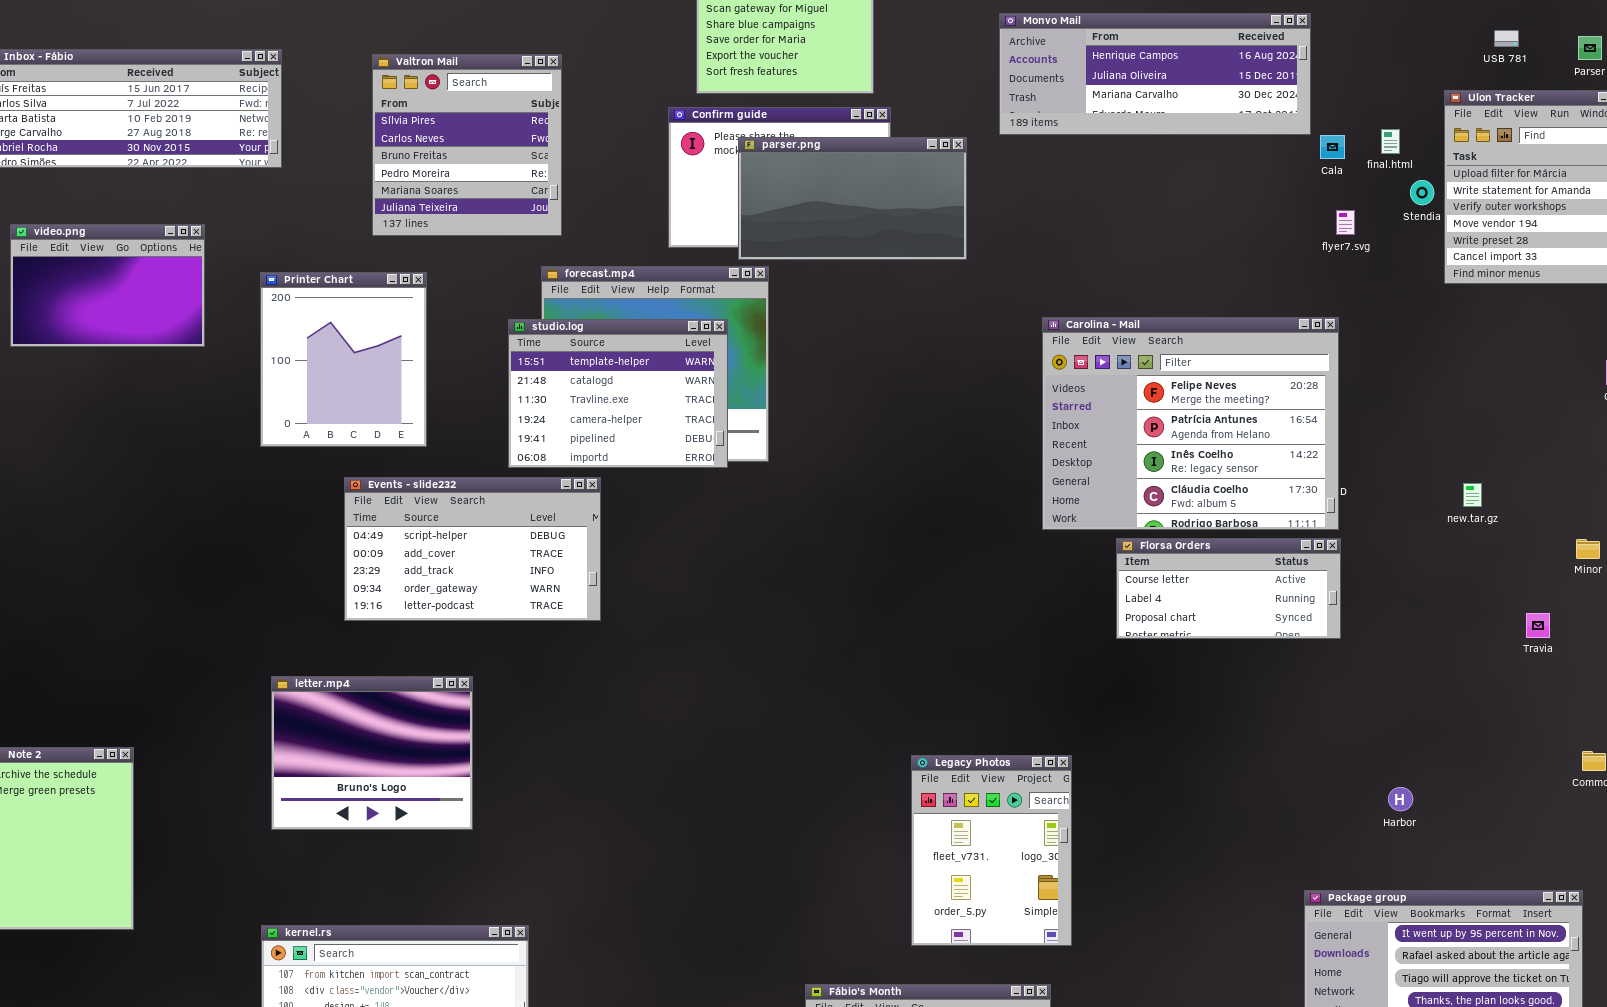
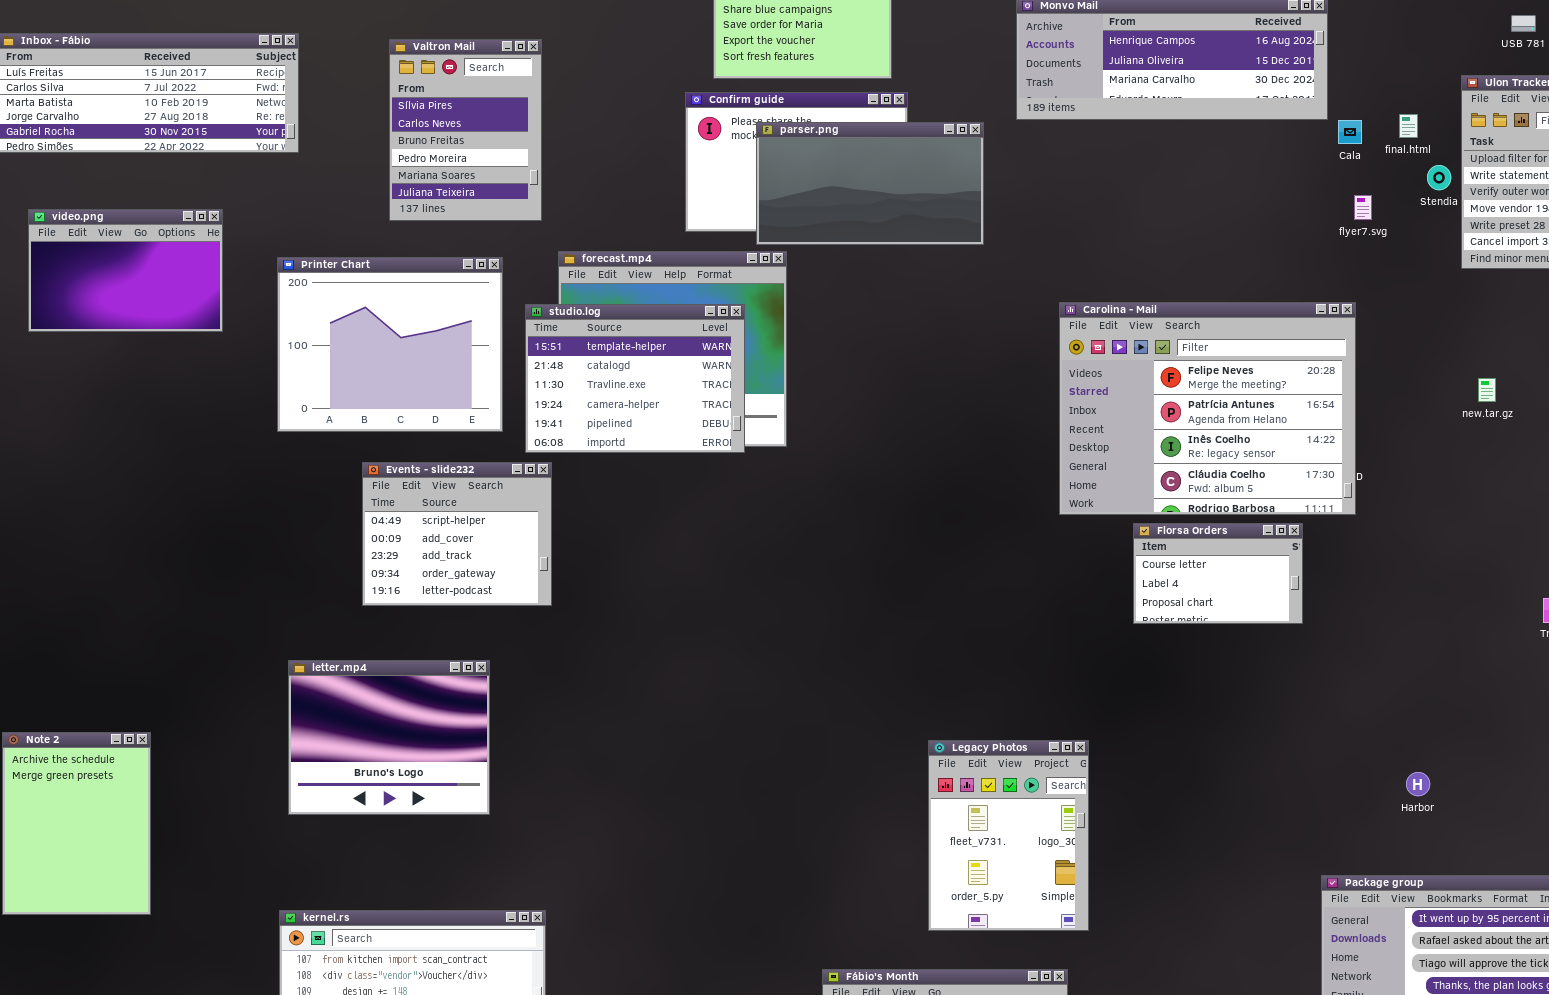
Valtron Mail: [372,54,562,236] -> [389,39,542,221], resized
Printer Chart: [260,272,427,447] -> [277,257,503,432], resized
Events - slide232: [344,477,601,621] -> [362,462,552,606], resized
new.tar.gz: [1463,483,1482,507] -> [1478,378,1496,402], moved
Florsa Orders: [1116,538,1341,639] -> [1133,523,1303,624], resized

